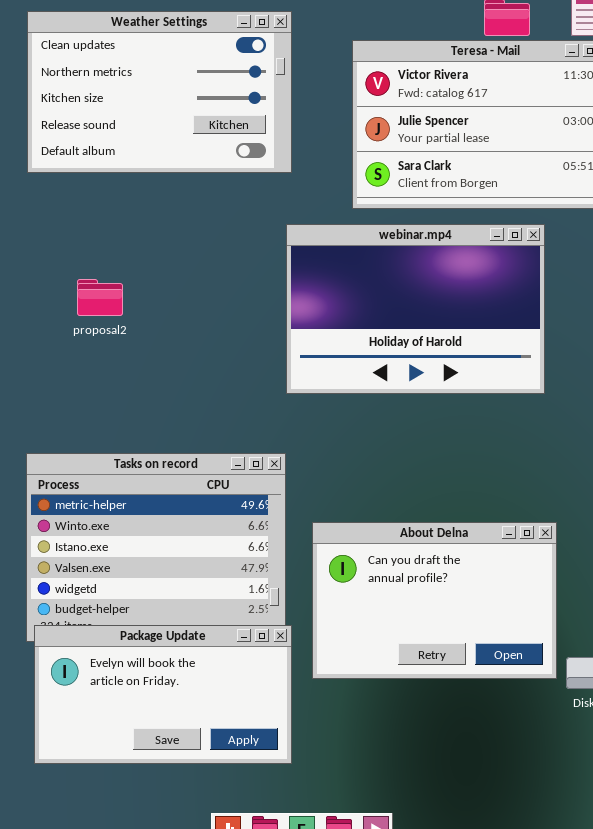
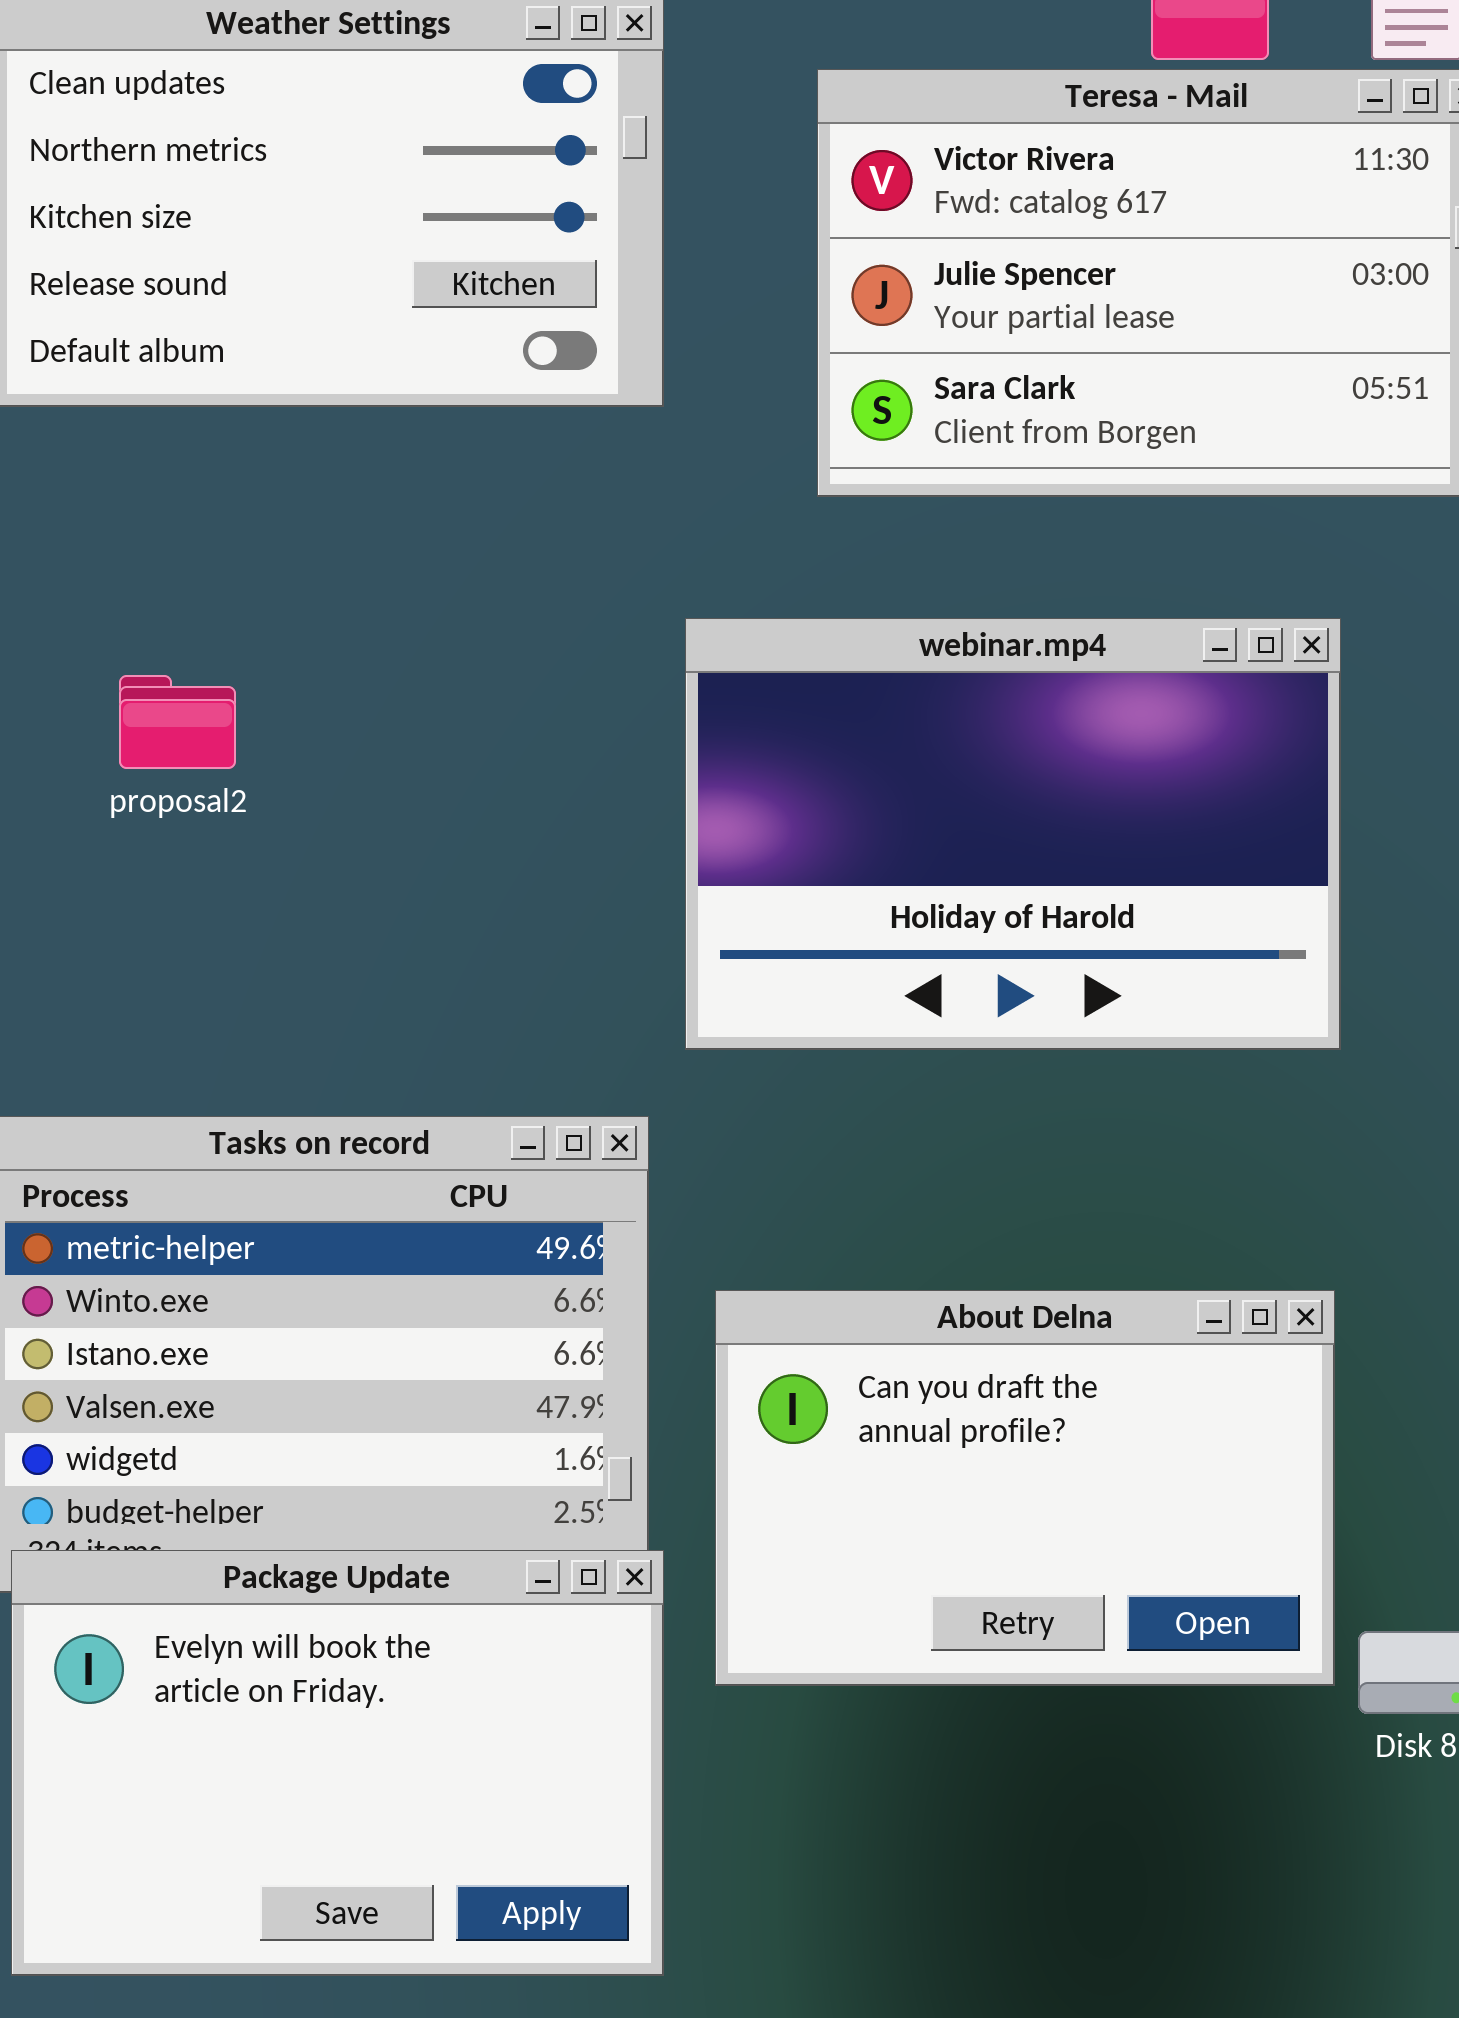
webinar.mp4: [286,224,545,394] -> [685,618,1341,1050], moved
Package Update: [34,625,292,764] -> [11,1550,664,1976], resized

